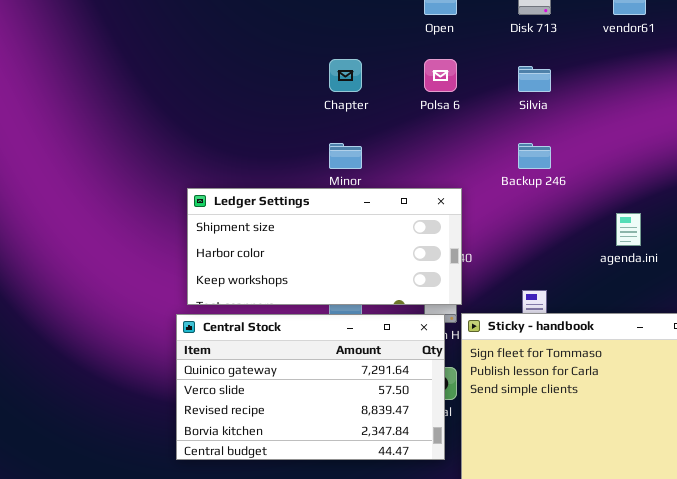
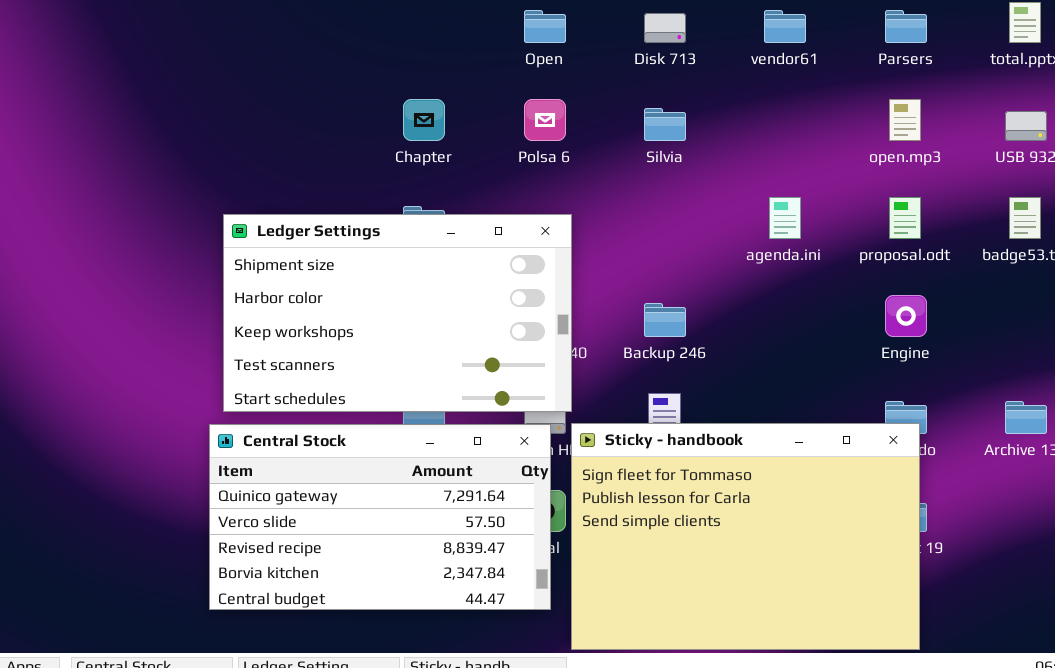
Backup 246: [518,143,551,169] -> [644,303,686,337], moved
Ledger Settings: [187,188,462,305] -> [223,214,572,412], resized
agenda.ini: [616,213,641,246] -> [769,197,801,239], moved

